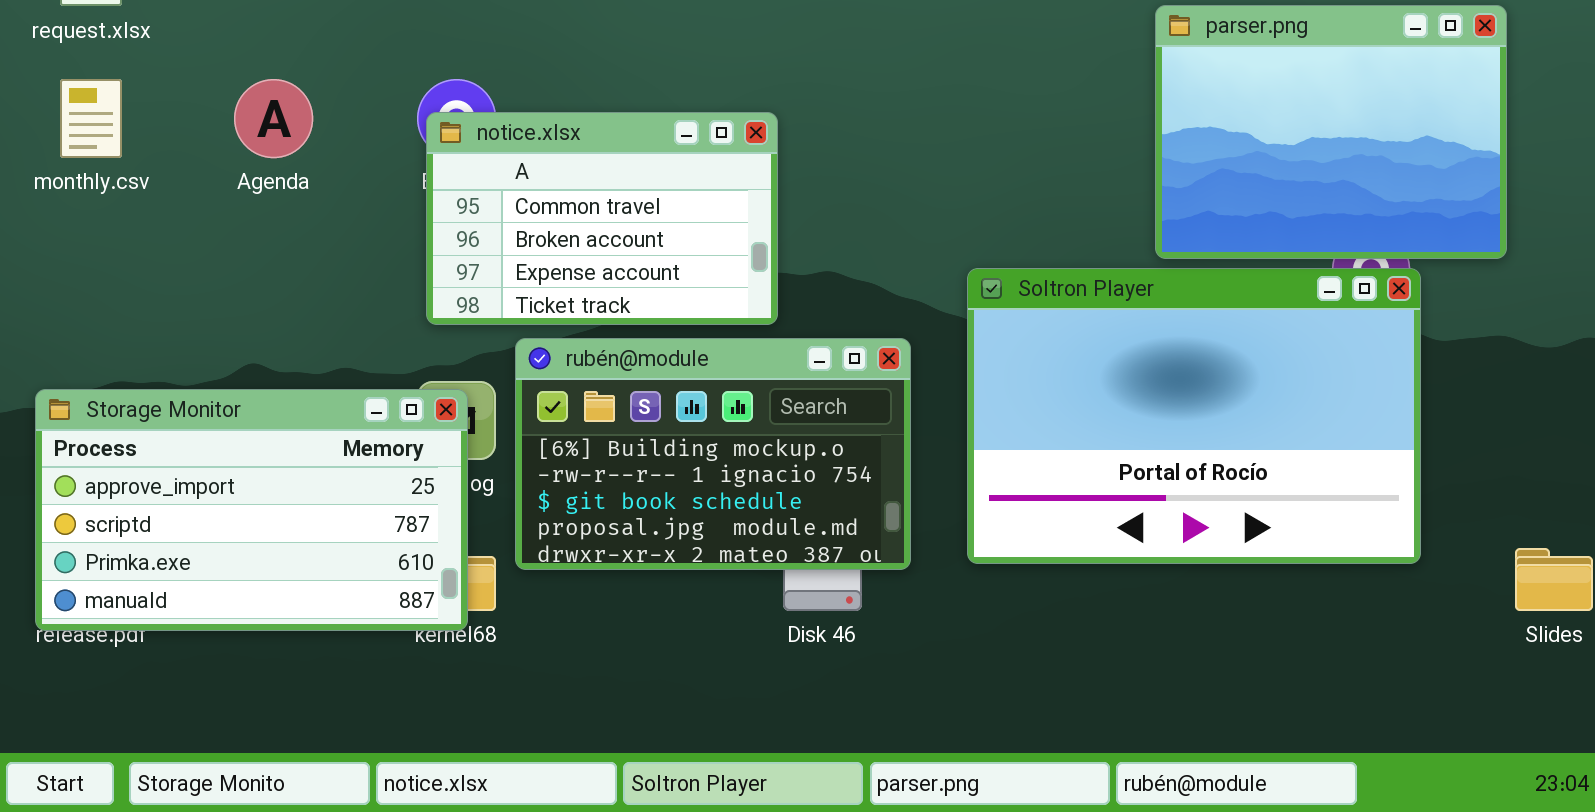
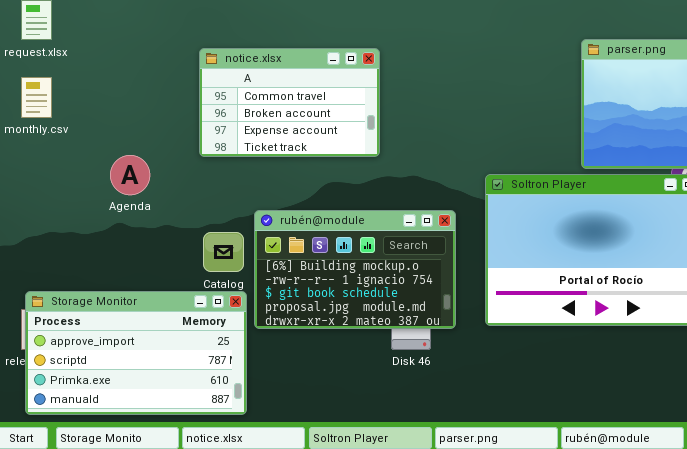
Agenda: [234,79,313,158] -> [110,155,150,195], moved
notice.xlsx: [426,112,778,325] -> [199,48,380,157], moved
Storage Monitor: [35,389,468,631] -> [25,291,247,415], moved

